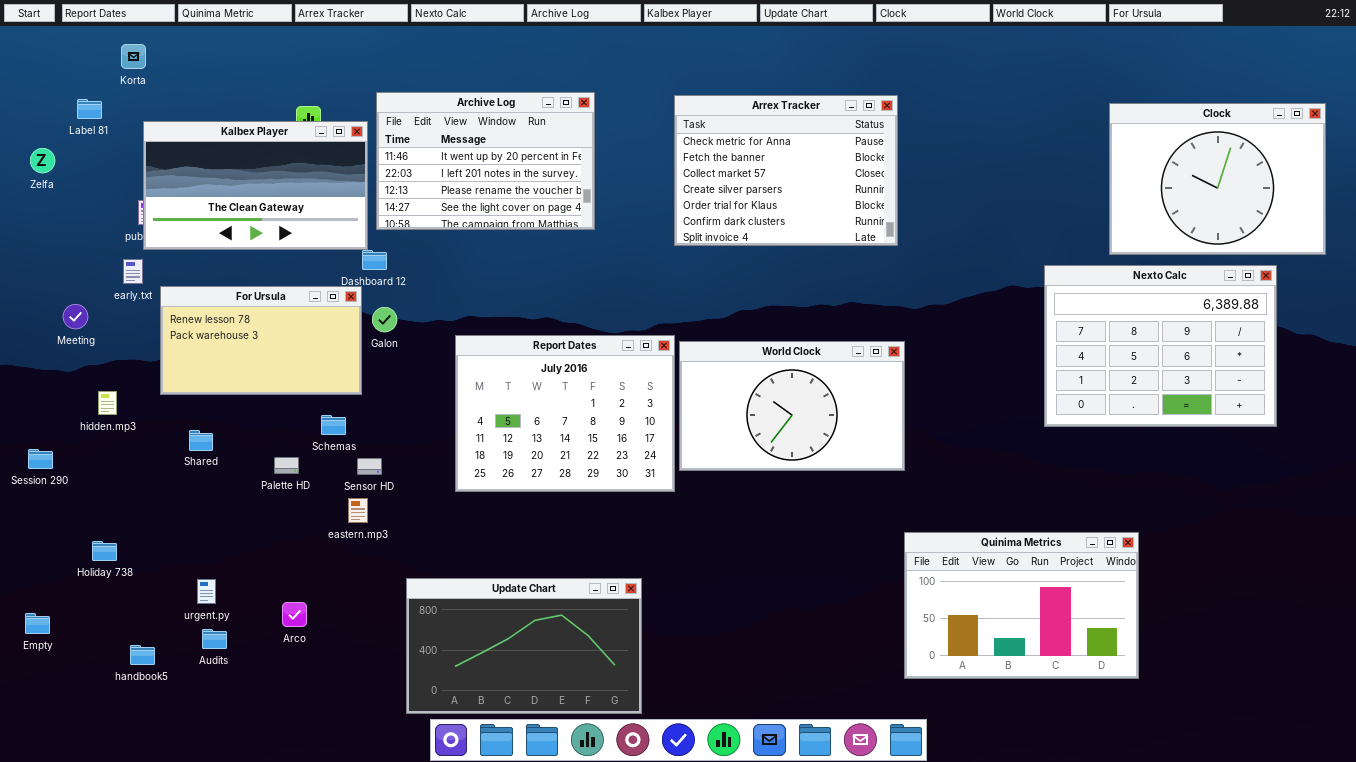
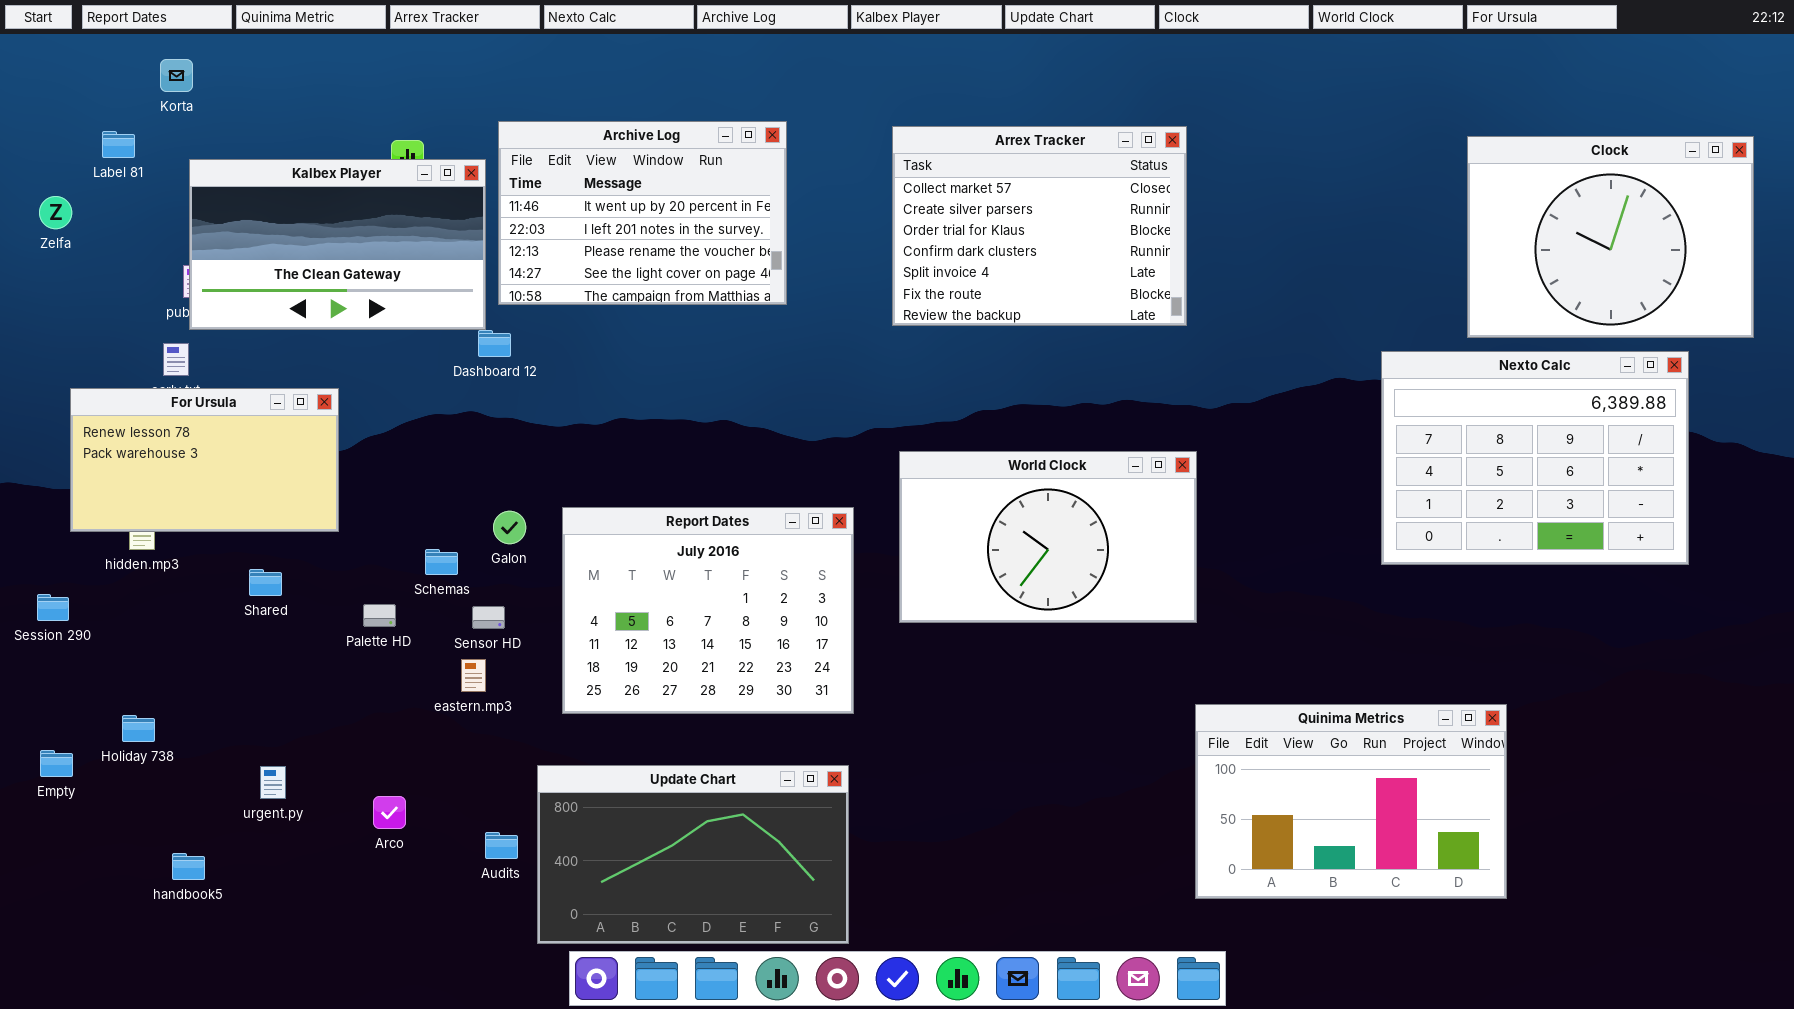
Arrex Tracker: [674,95,898,246] -> [892,126,1187,326], scrolled down 2 rows
For Ursula: [160,286,362,395] -> [70,388,339,532], moved
Galon: [372,307,397,332] -> [493,511,526,544], moved
Report Dates: [455,335,675,492] -> [562,507,854,714], moved
Empty: [25,613,50,634] -> [40,750,73,777], moved
Audits: [202,629,227,649] -> [485,832,518,859], moved

